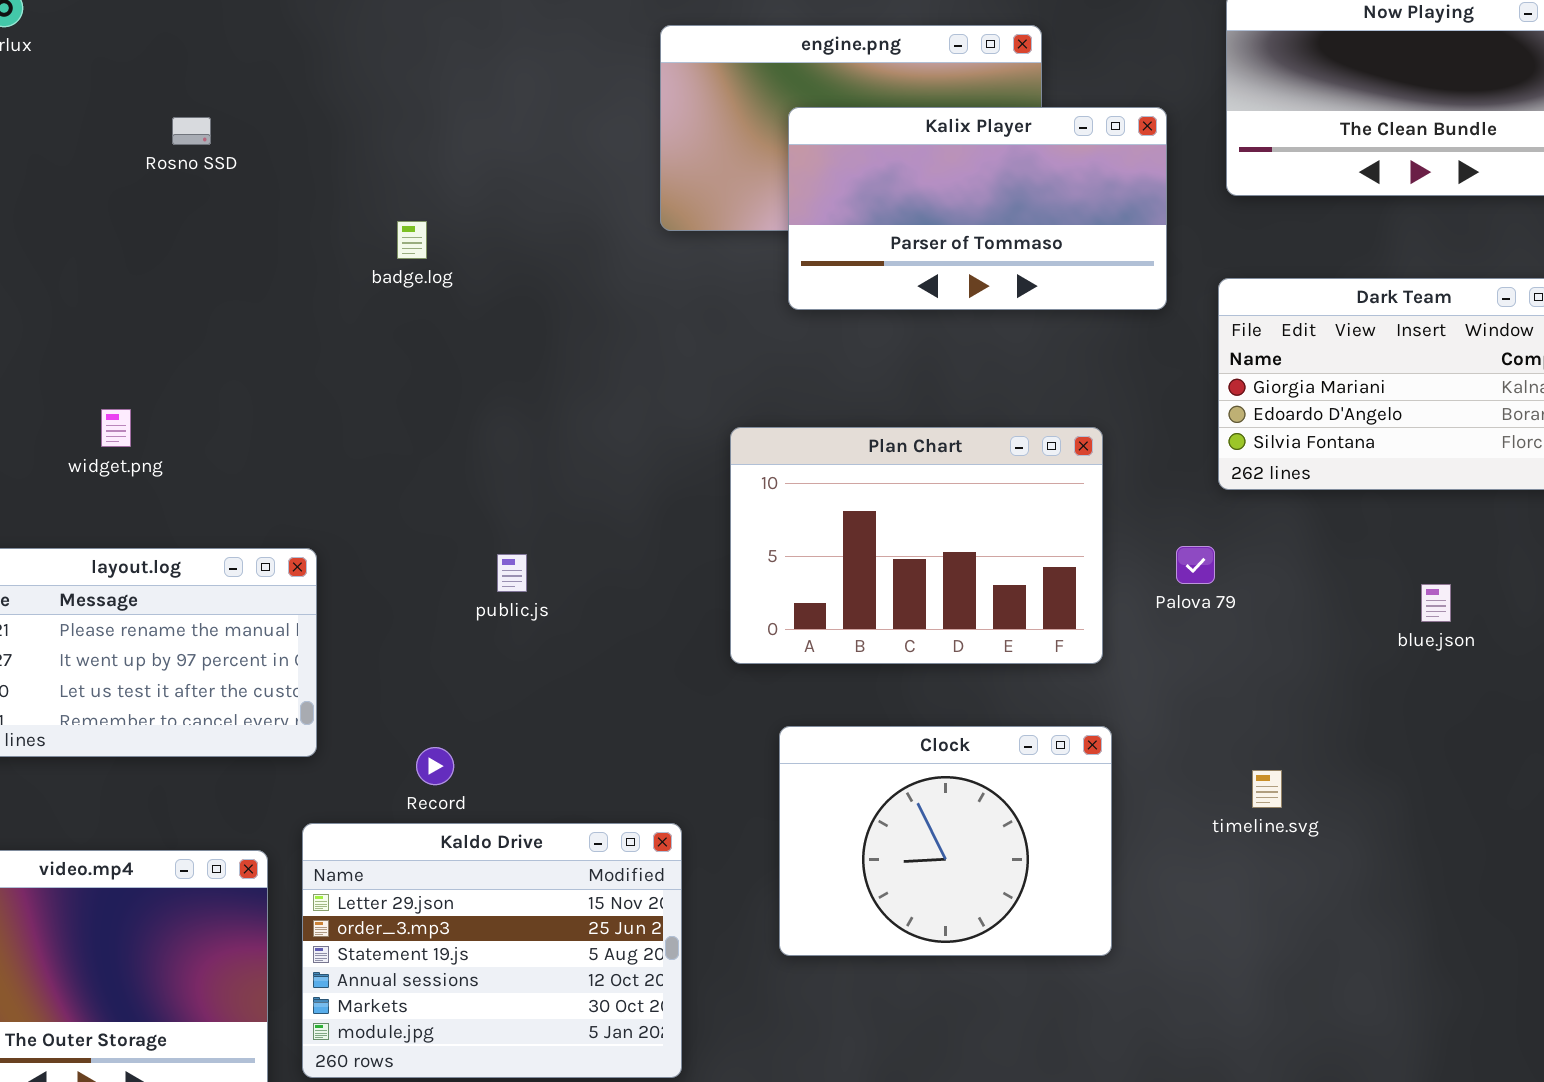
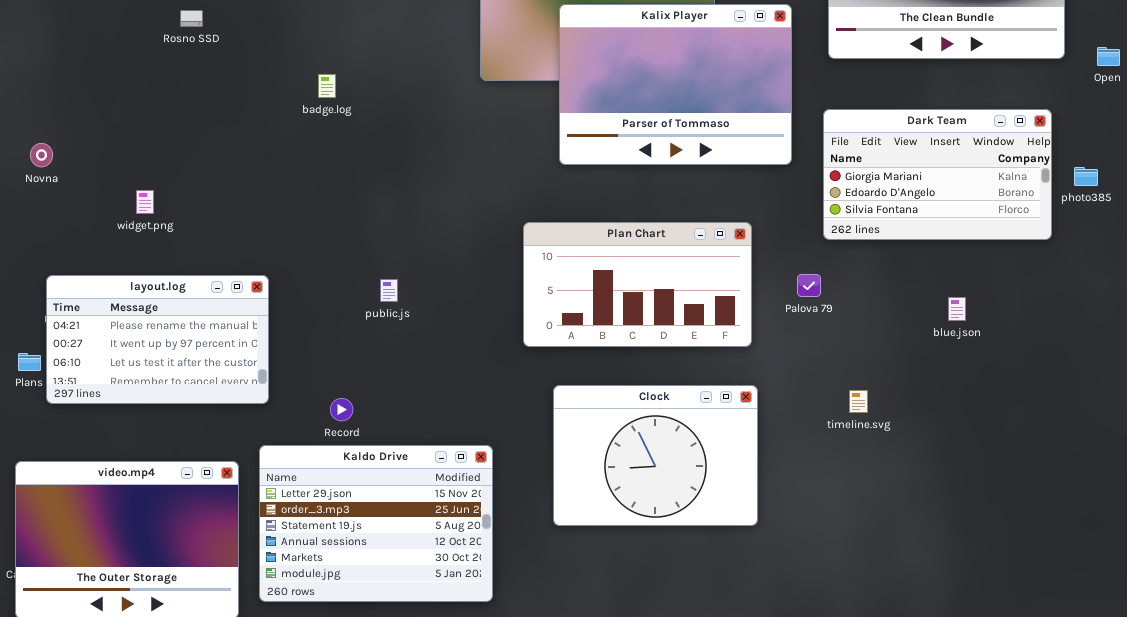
Kalix Player: [788,107,1167,310] -> [559,4,792,165], resized
Plan Chart: [730,427,1103,664] -> [523,222,752,347], resized
timeline.svg: [1252,770,1282,808] -> [849,390,868,413], moved

